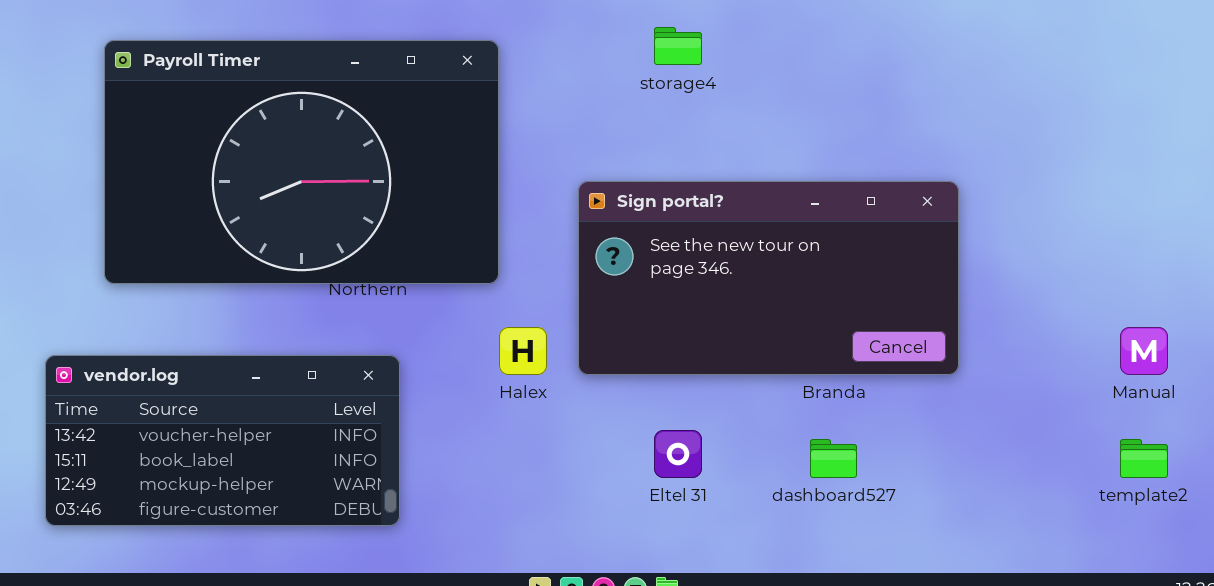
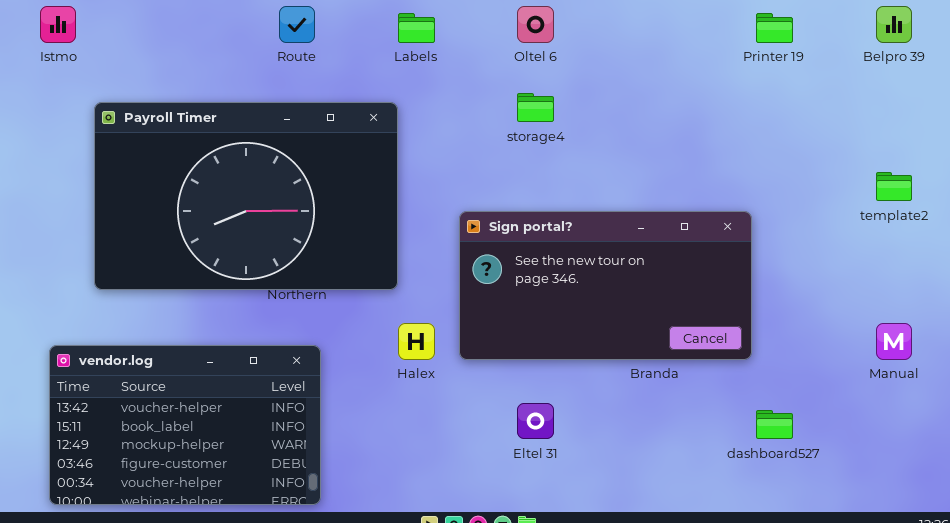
vendor.log: [45,355,400,526] -> [49,345,321,505], resized
dashboard527: [810,439,857,478] -> [756,410,793,439], moved
template2: [1120,439,1168,478] -> [876,172,912,201], moved

